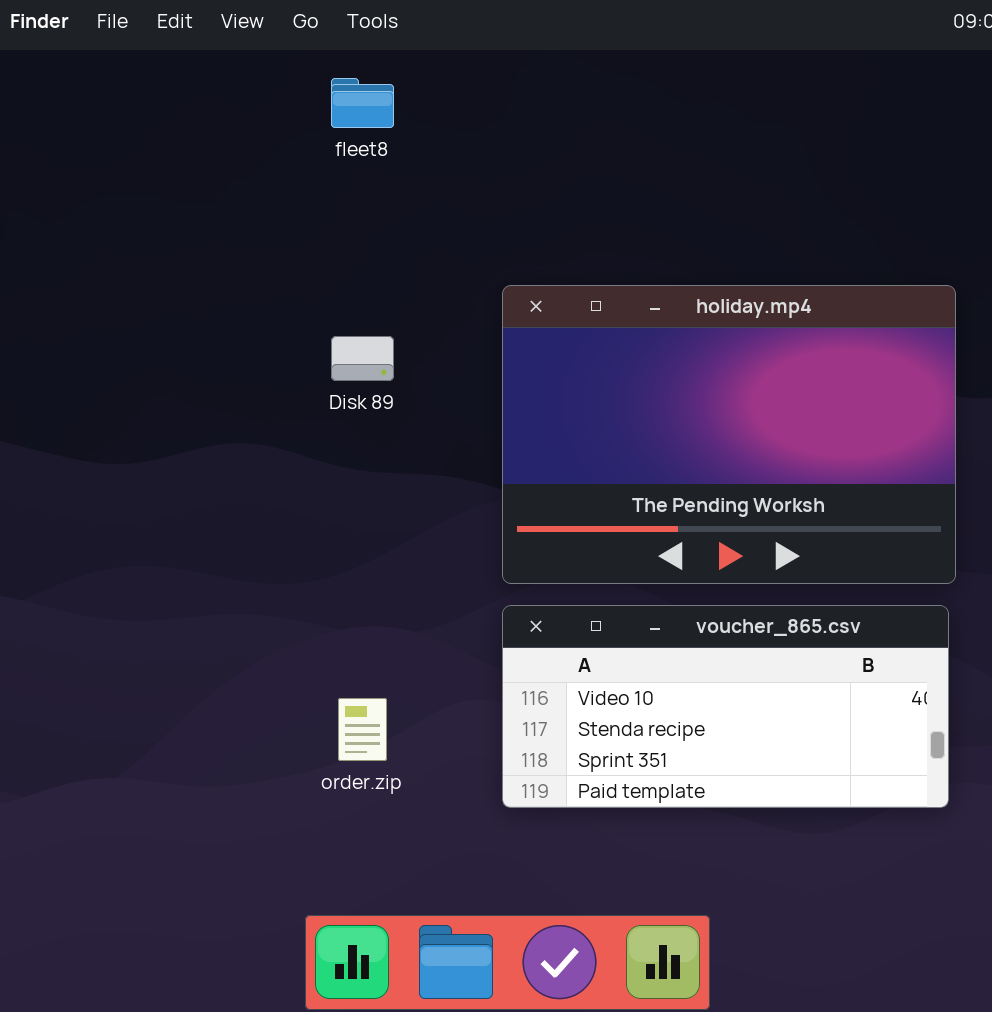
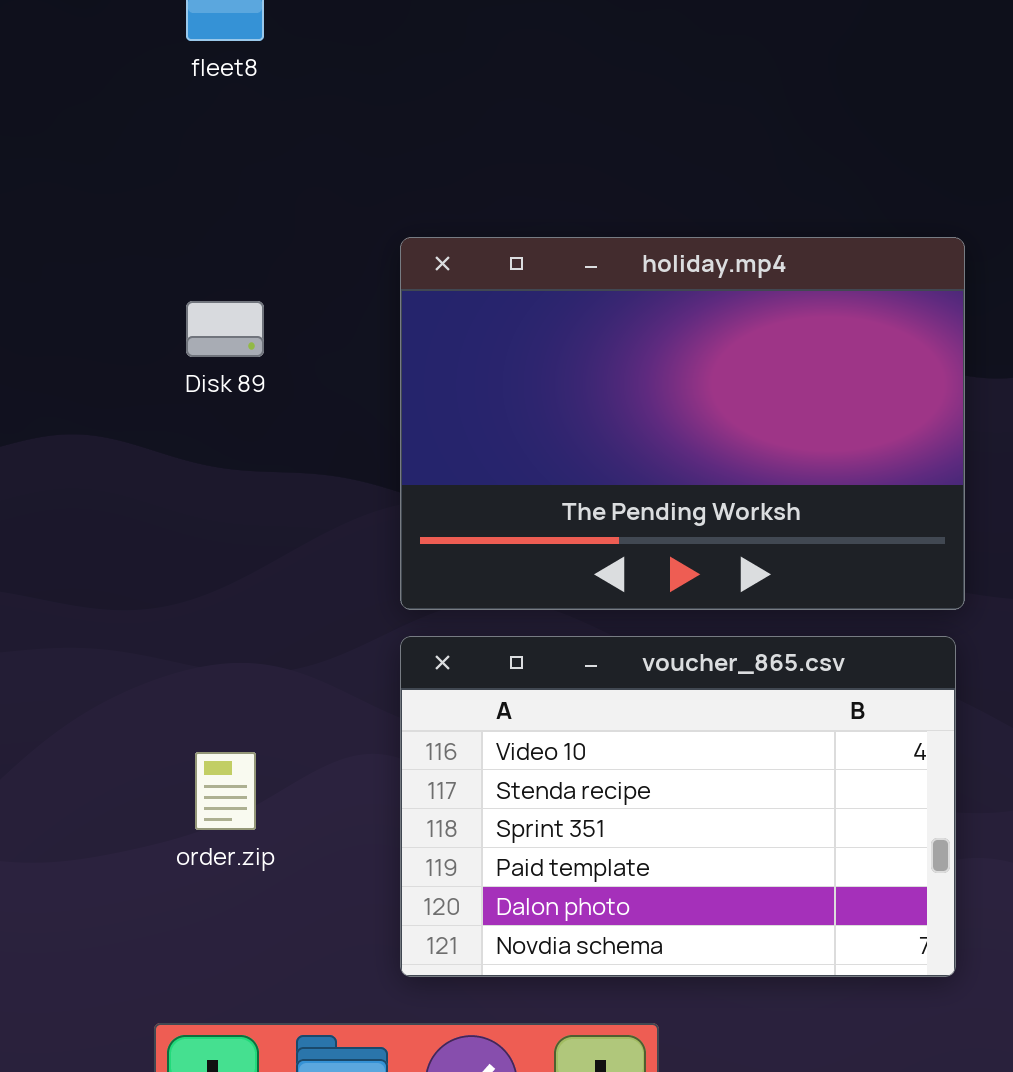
voucher_865.csv: [502,605,949,808] -> [400,636,956,977], resized

